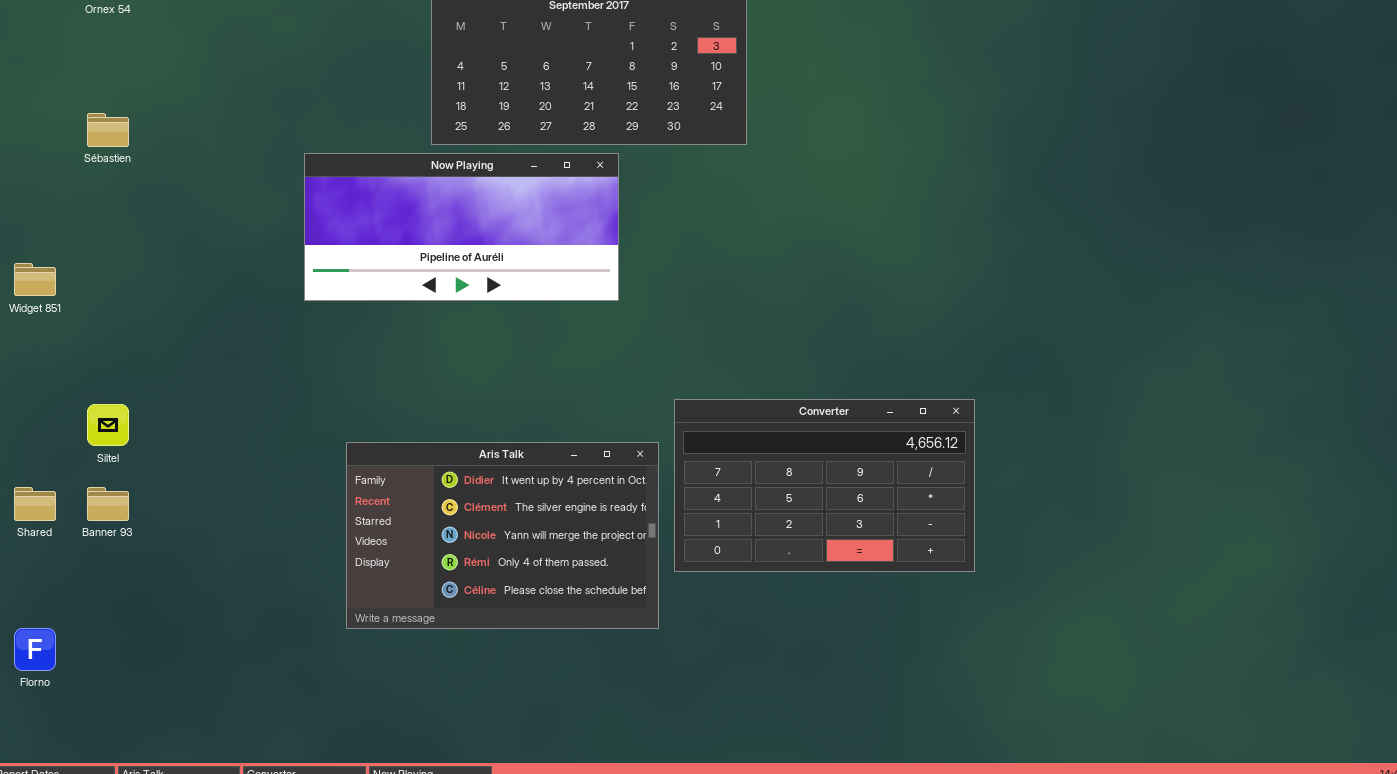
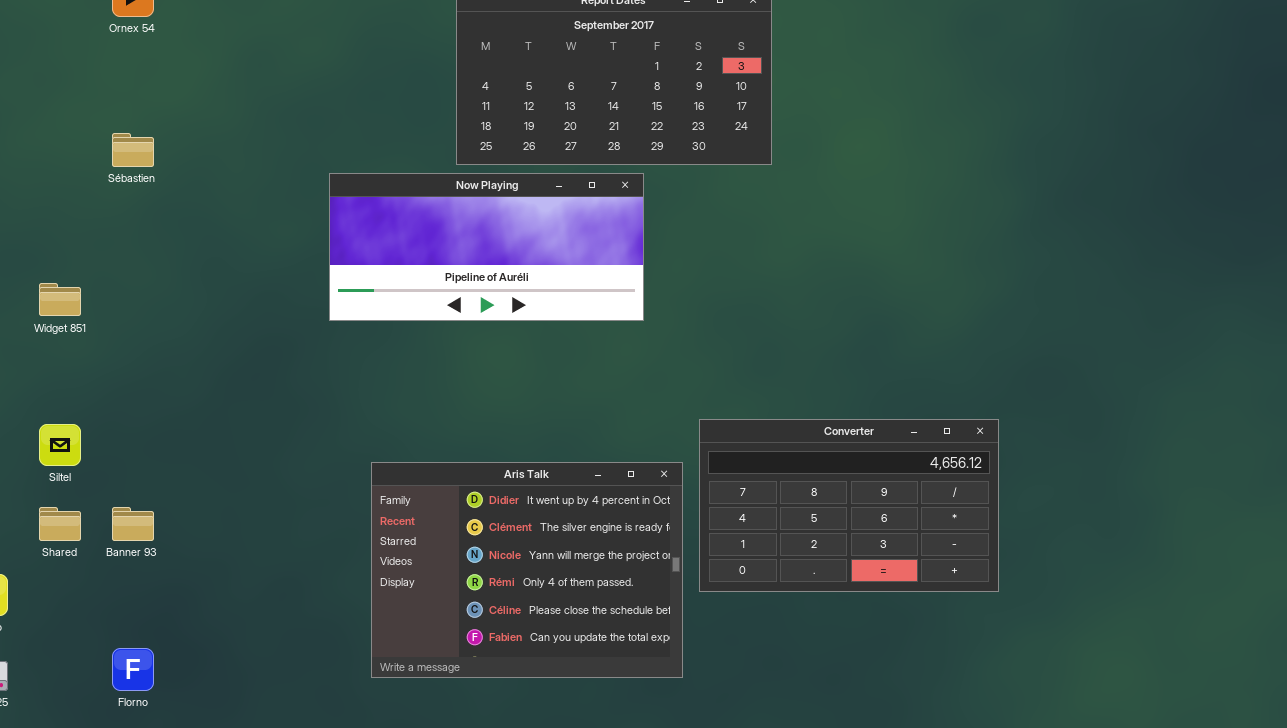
Siltel: [87,404,129,446] -> [39,424,81,466], moved
Aris Talk: [346,442,659,629] -> [371,462,683,678], resized
Florno: [14,628,56,671] -> [112,648,154,691], moved

